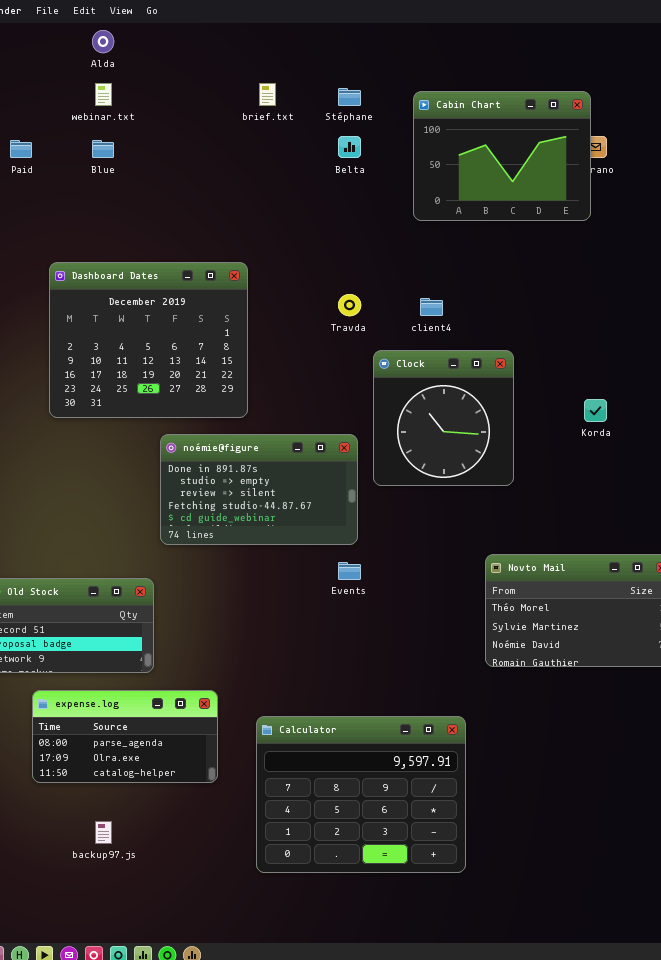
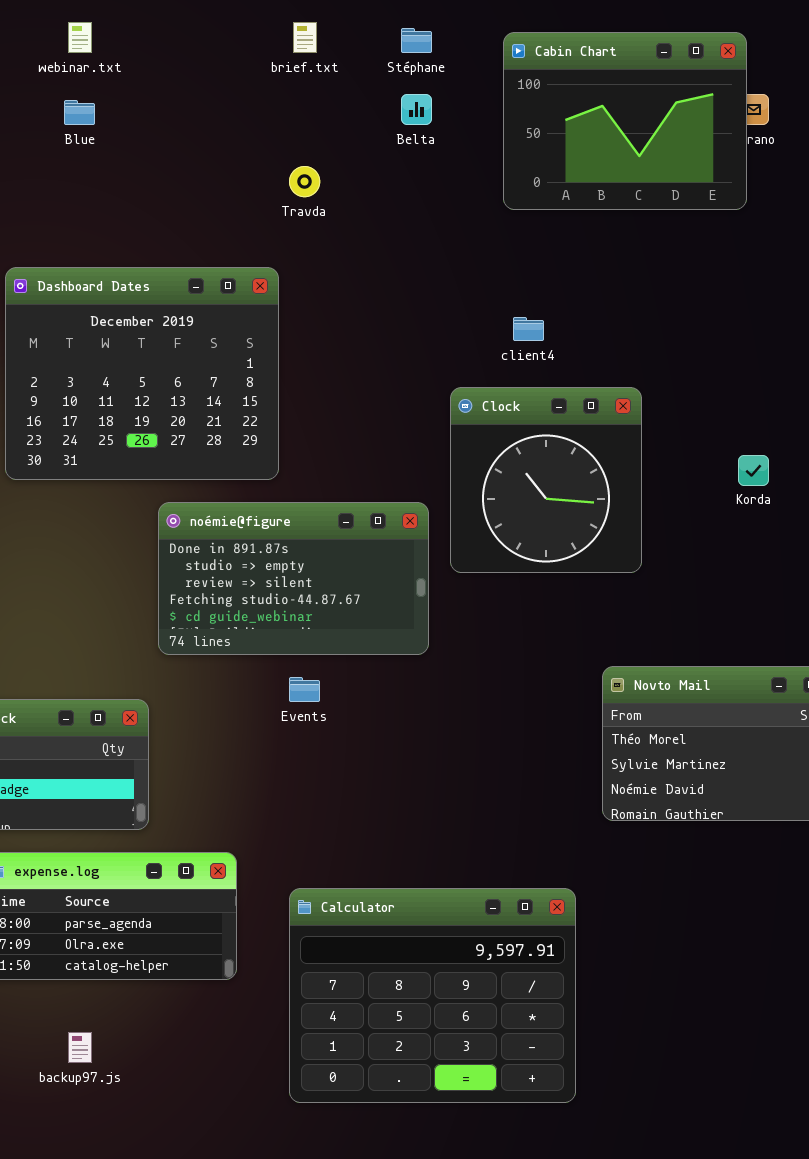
Travda: [338,294,361,316] -> [289,166,320,197], moved
Events: [338,562,361,580] -> [289,677,320,702], moved

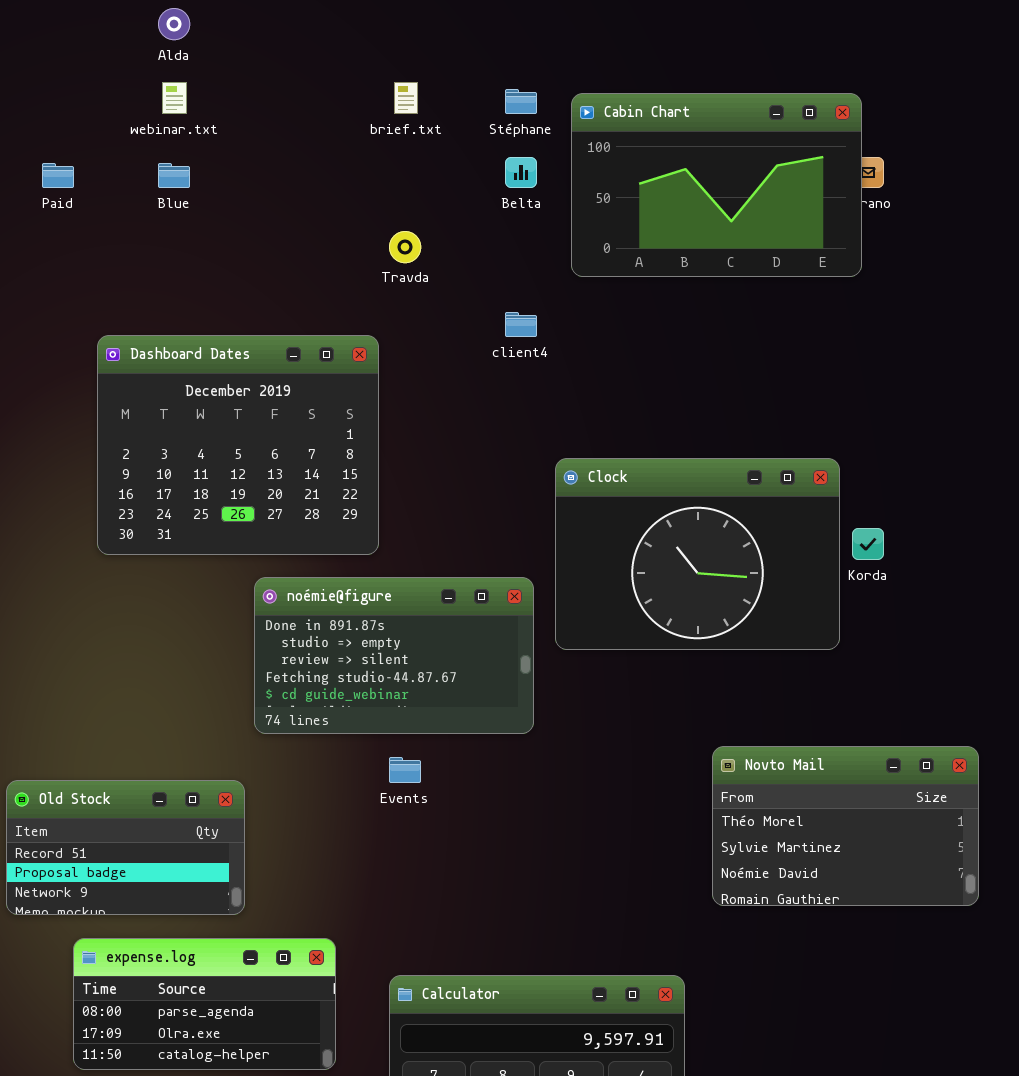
Cabin Chart: [503,32,747,210] -> [571,93,862,277], resized
client4: [513,317,544,341] -> [505,312,537,337], moved
Clock: [450,387,642,573] -> [555,458,840,650], resized

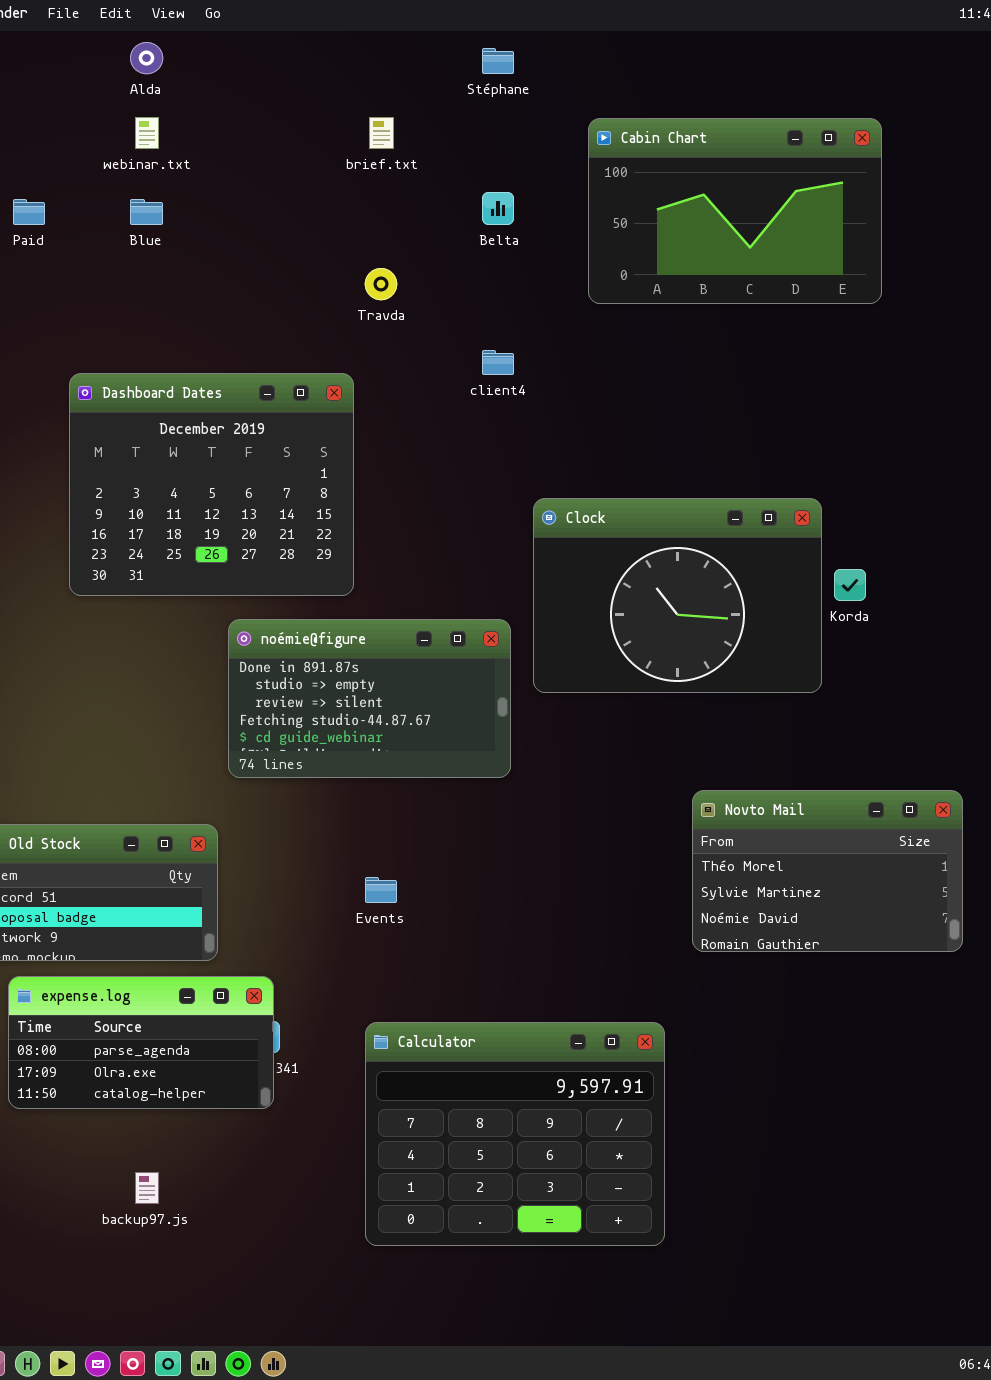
Stéphane: [505,89,537,114] -> [482,48,514,74], moved
Cabin Chart: [571,93,862,277] -> [588,118,882,304], moved
Events: [389,757,421,783] -> [365,877,397,903], moved
expense.log: [73,938,336,1070] -> [8,976,274,1109], moved

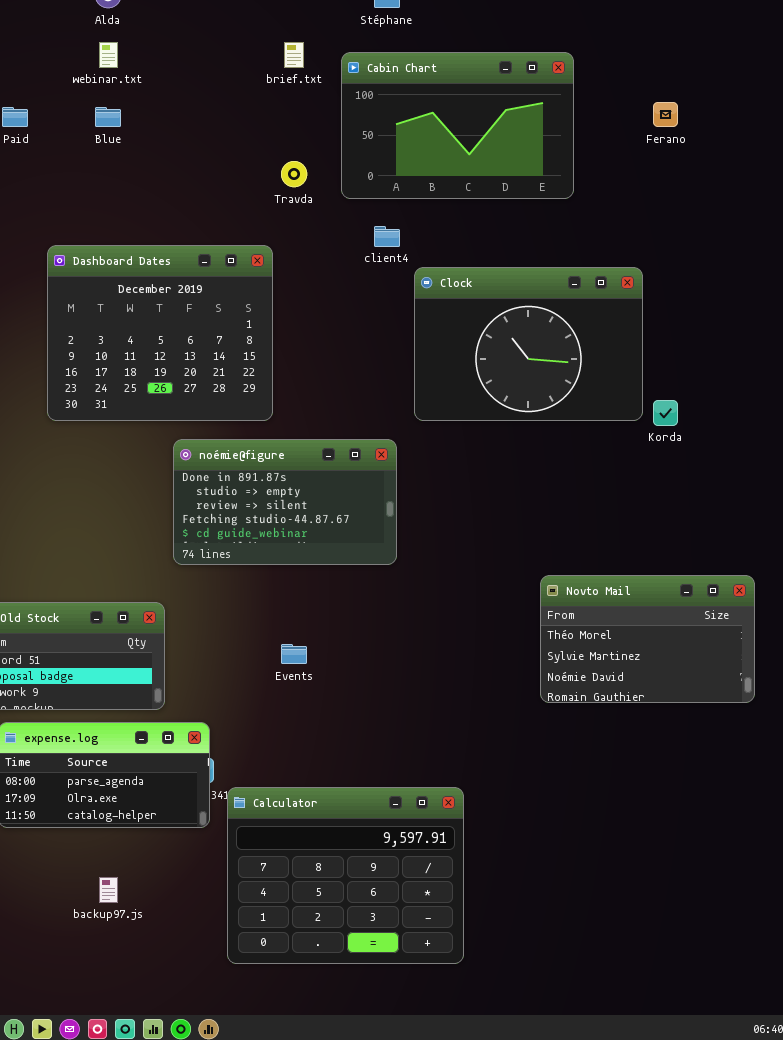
Cabin Chart: [588,118,882,304] -> [341,52,574,199], moved
Clock: [533,498,822,693] -> [414,267,643,421], moved
Calculator: [365,1022,665,1246] -> [227,787,464,964], moved

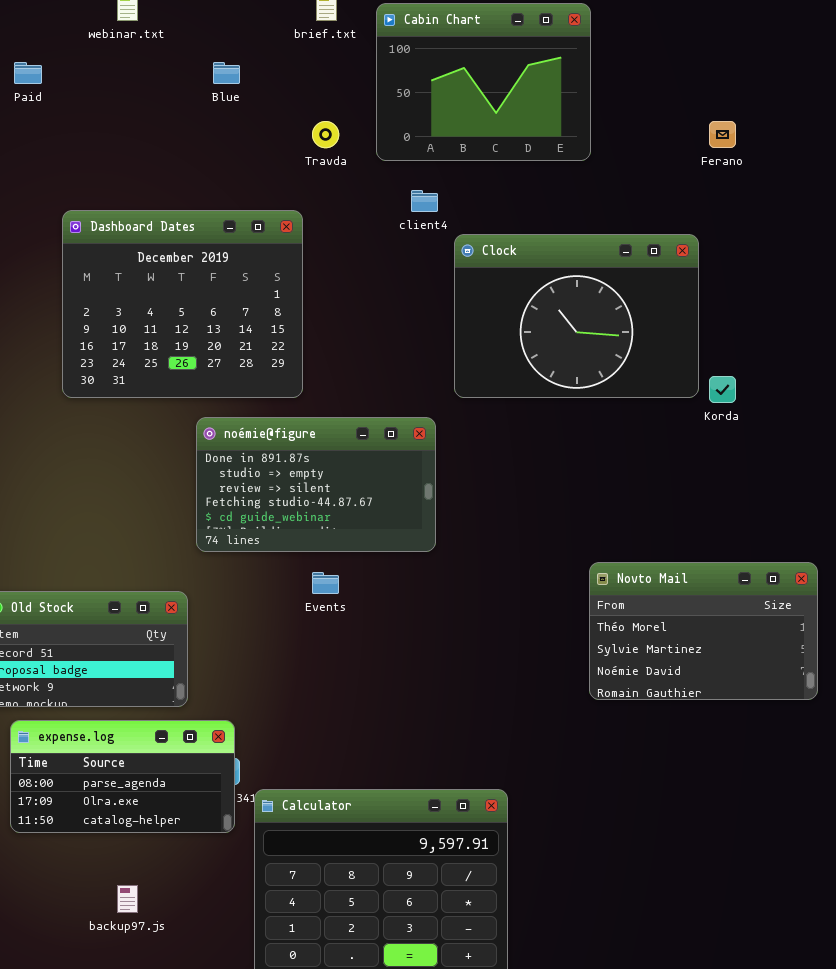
Cabin Chart: [341,52,574,199] -> [376,3,591,161], resized
Ferano: [653,102,678,127] -> [709,121,736,148], moved
Blue: [95,107,121,127] -> [213,62,240,84], moved
Events: [281,644,307,664] -> [312,572,339,594], moved

